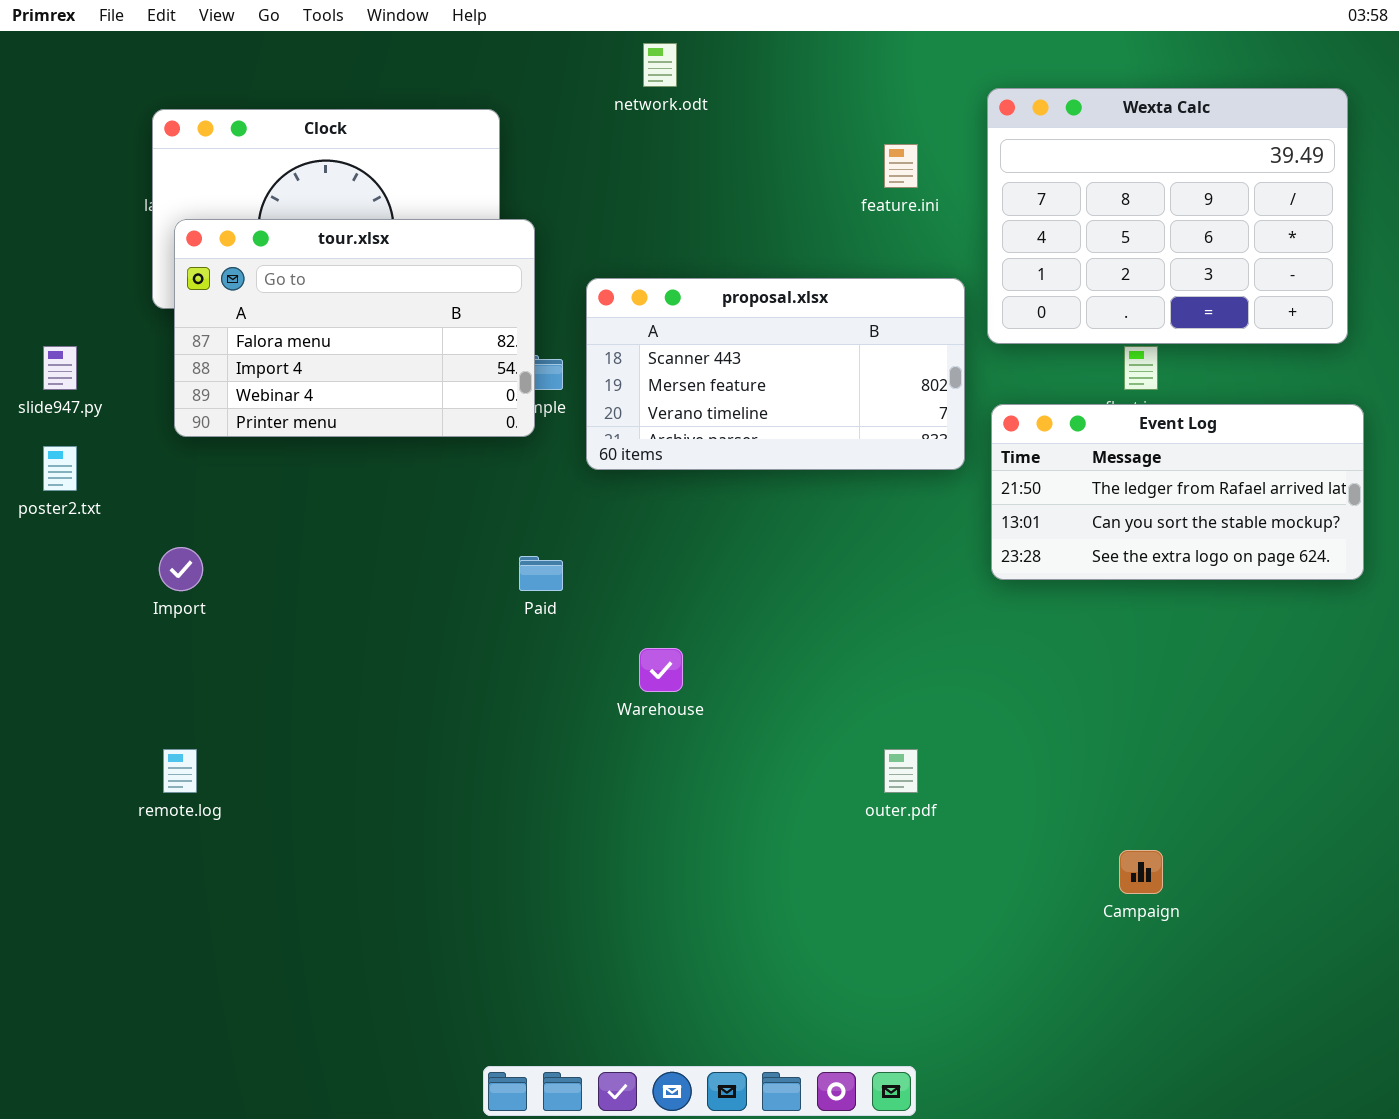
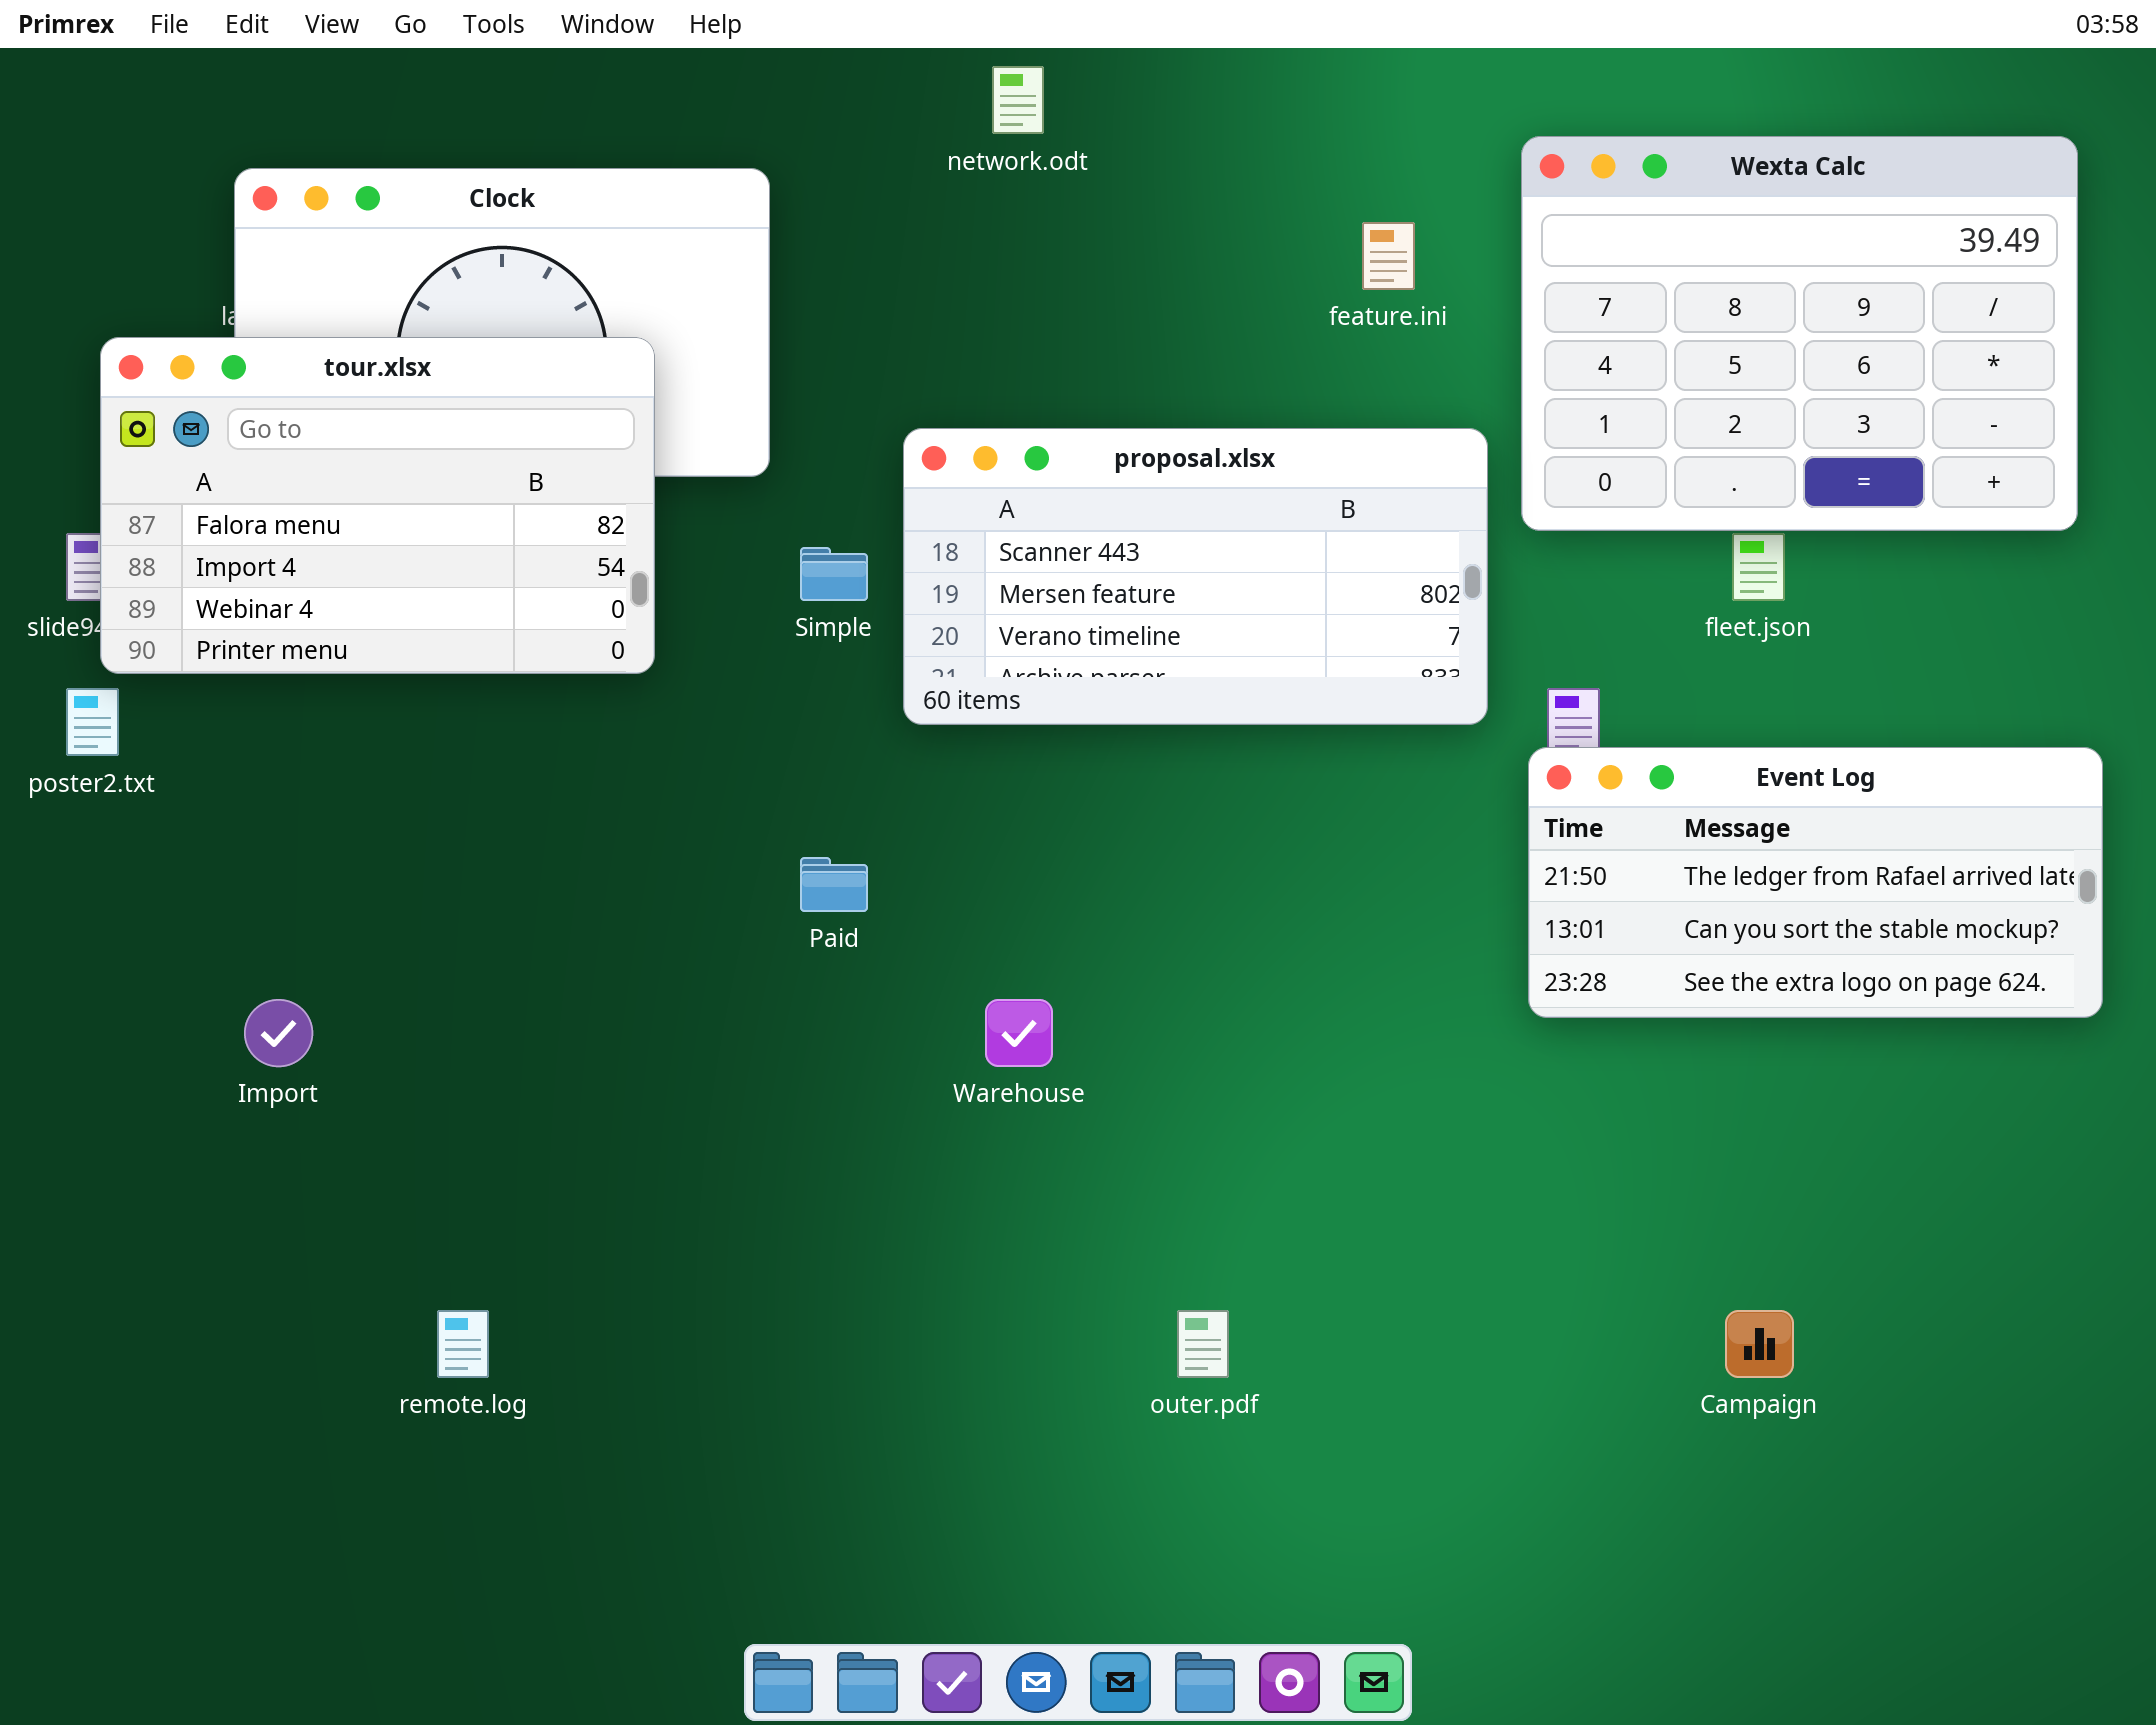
tour.xlsx: [174,219,535,437] -> [100,337,655,674], moved
Event Log: [991,404,1364,580] -> [1528,747,2103,1018], moved
Import: [159,547,203,591] -> [244,999,313,1067], moved
remote.log: [163,749,197,793] -> [437,1310,489,1378], moved
outer.pdf: [884,749,918,793] -> [1177,1310,1229,1378], moved

